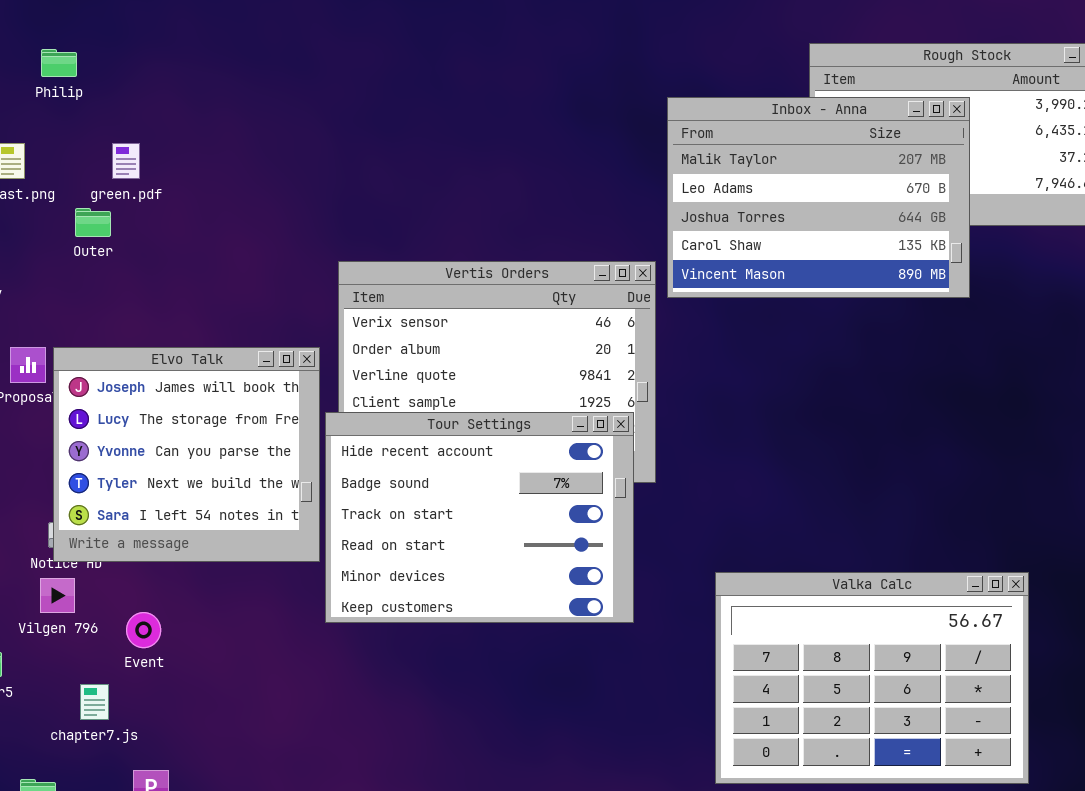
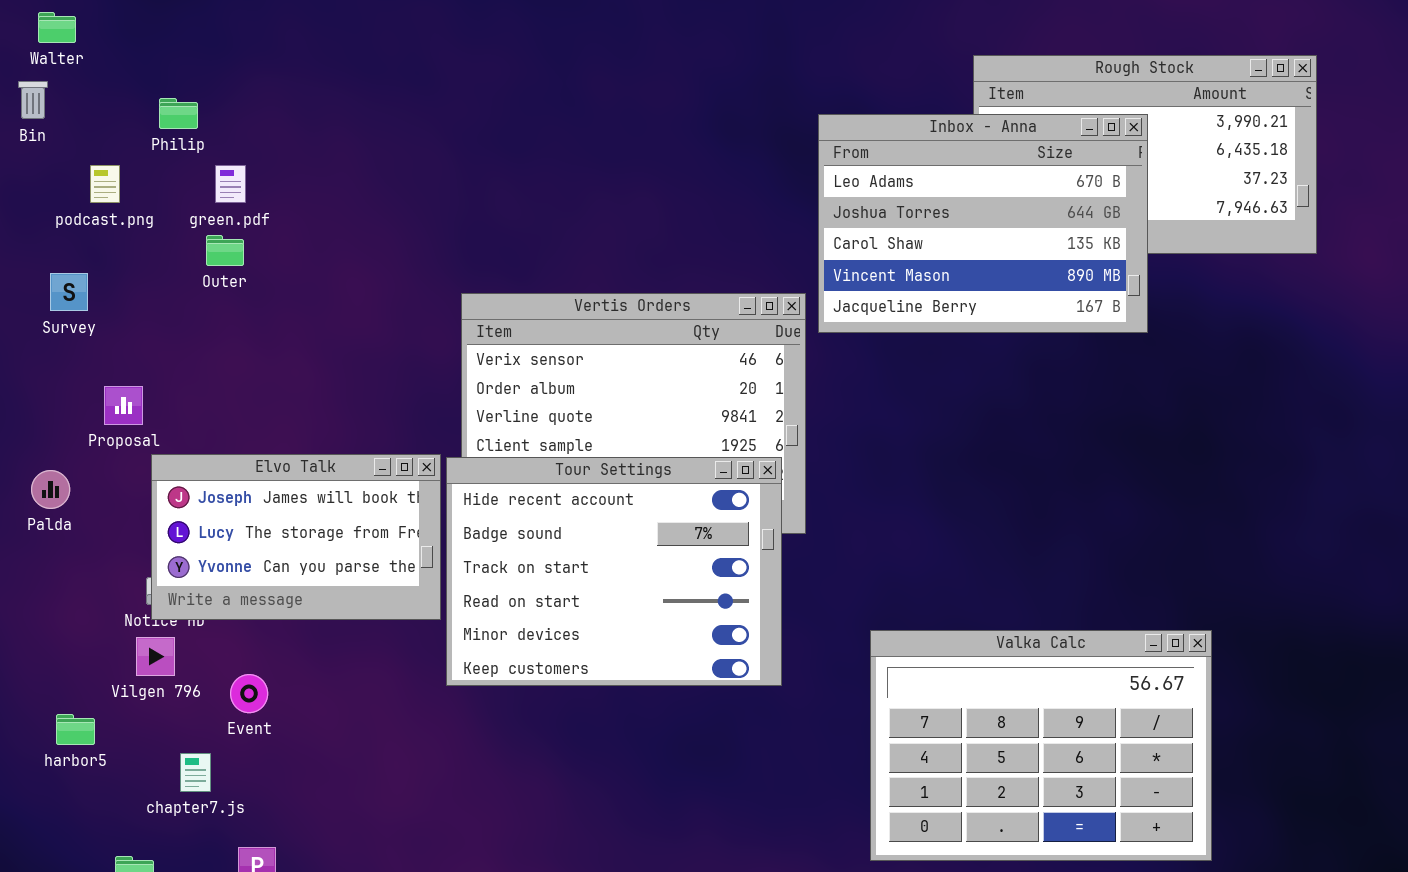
Philip: [41,49,77,77] -> [159,98,198,129], moved
Inbox - Anna: [667,97,970,298] -> [818,114,1148,333], scrolled down 1 row
Outer: [75,208,111,237] -> [206,235,244,266], moved
Elvo Talk: [53,347,320,562] -> [151,454,441,620], resized

